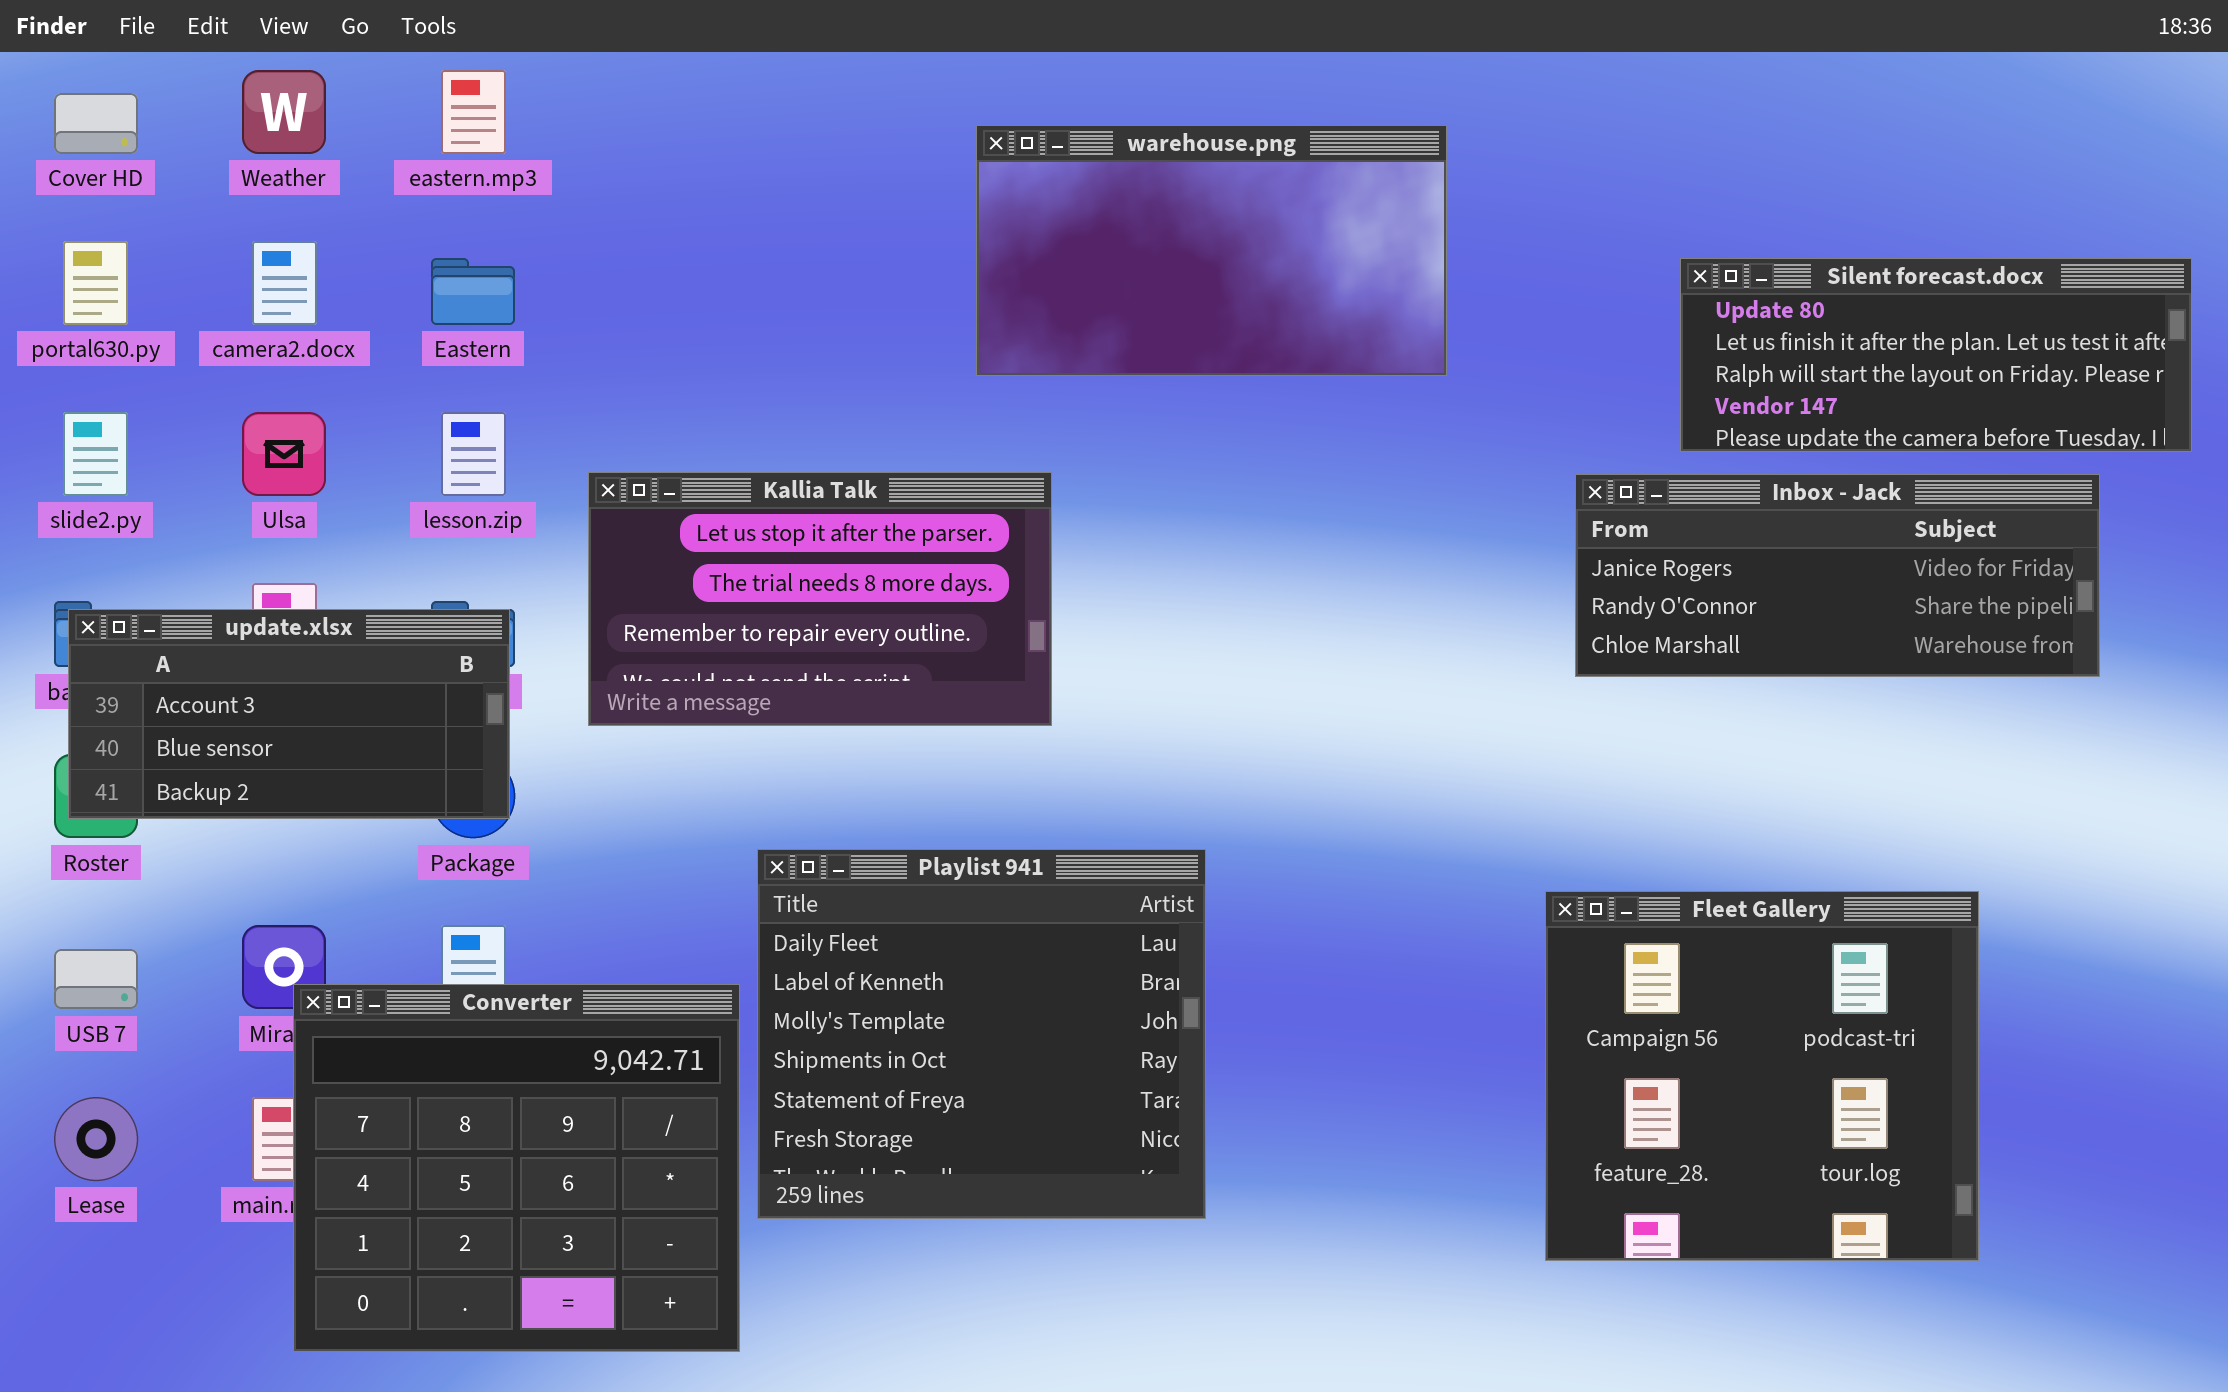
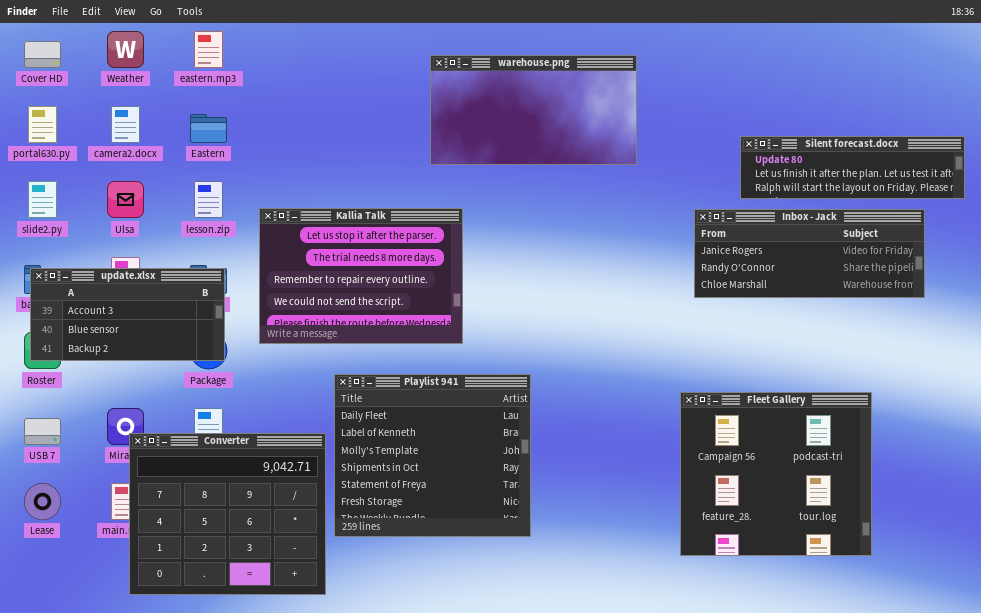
Silent forecast.docx: [1680,258,2192,452] -> [740,136,965,199], resized
Kallia Talk: [588,472,1052,726] -> [259,208,463,344], resized

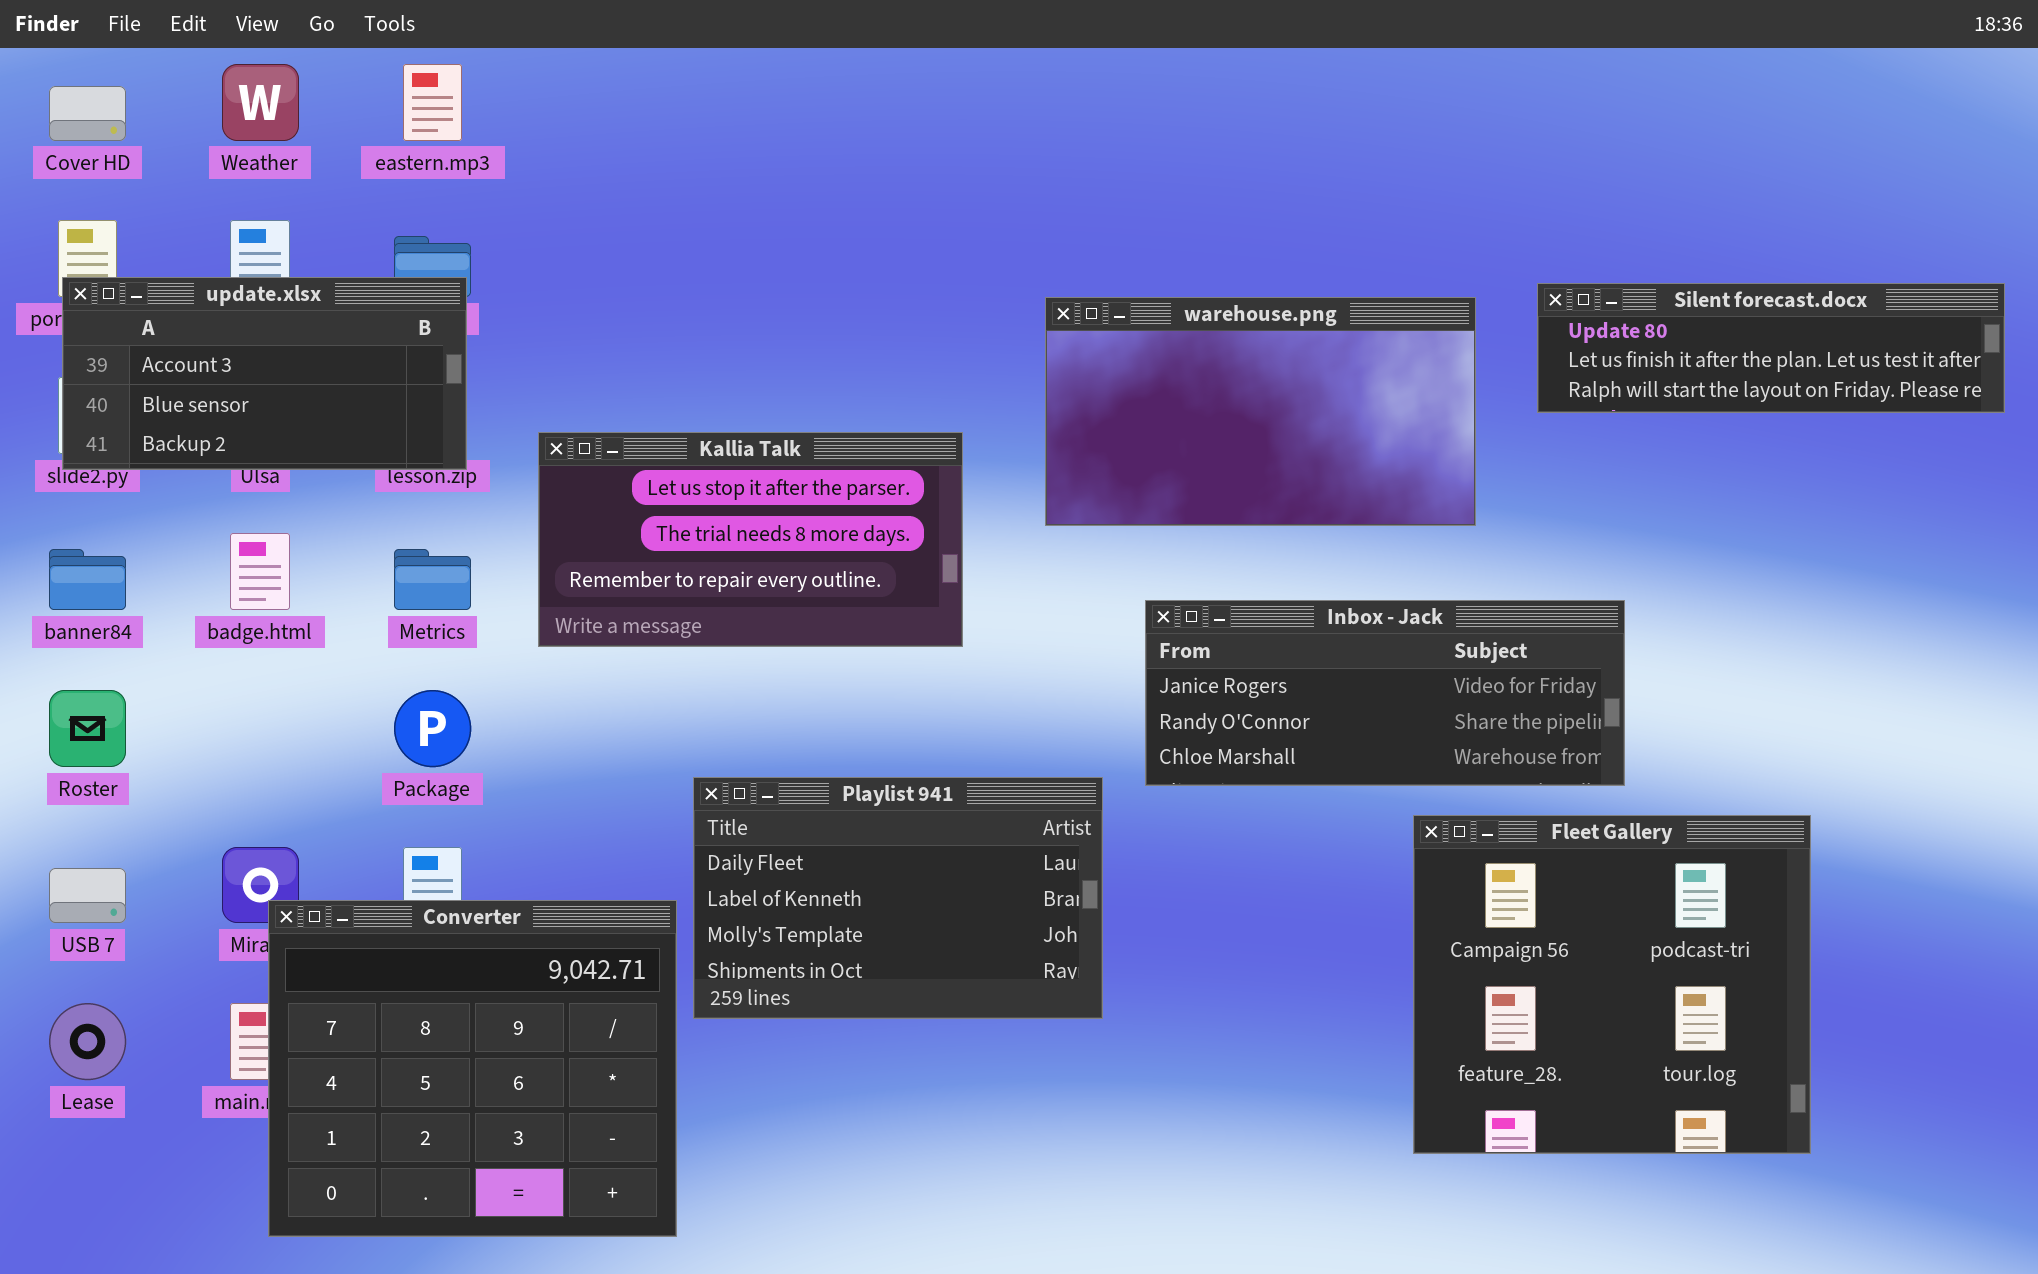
warehouse.png: [430,55,637,165] -> [1045,297,1476,526], moved
Kallia Talk: [259,208,463,344] -> [538,432,963,647], resized
Inbox - Jack: [694,209,925,298] -> [1145,600,1625,786], moved
update.xlsx: [30,268,225,361] -> [62,277,467,470], moved
Playlist 941: [334,374,531,537] -> [693,777,1103,1019], resized

